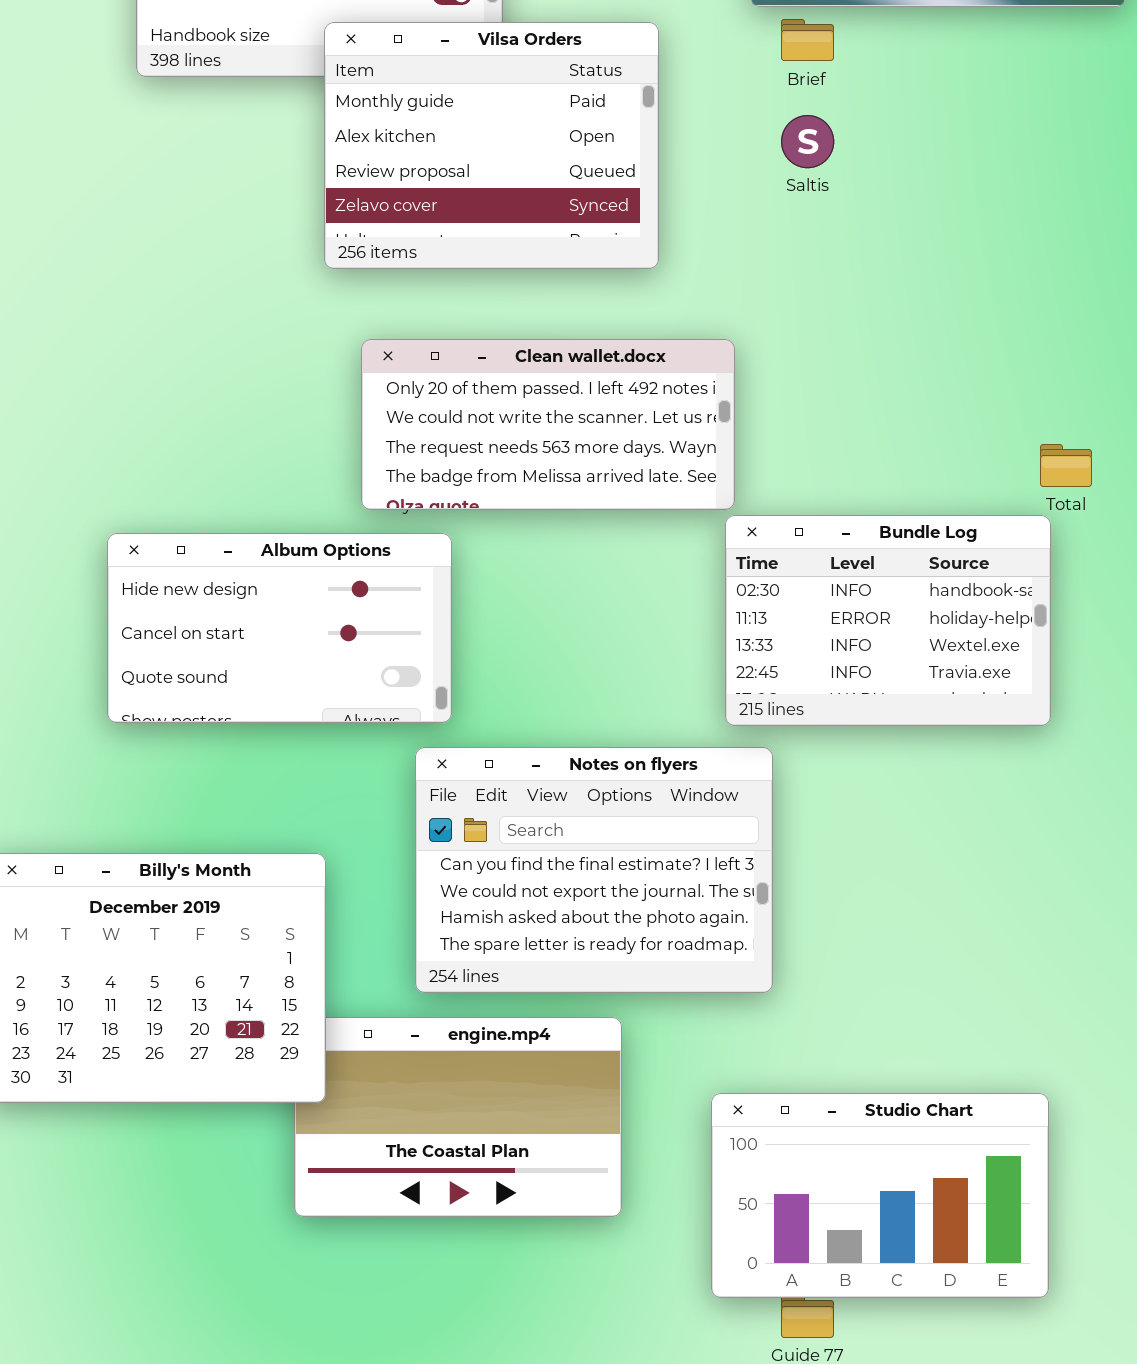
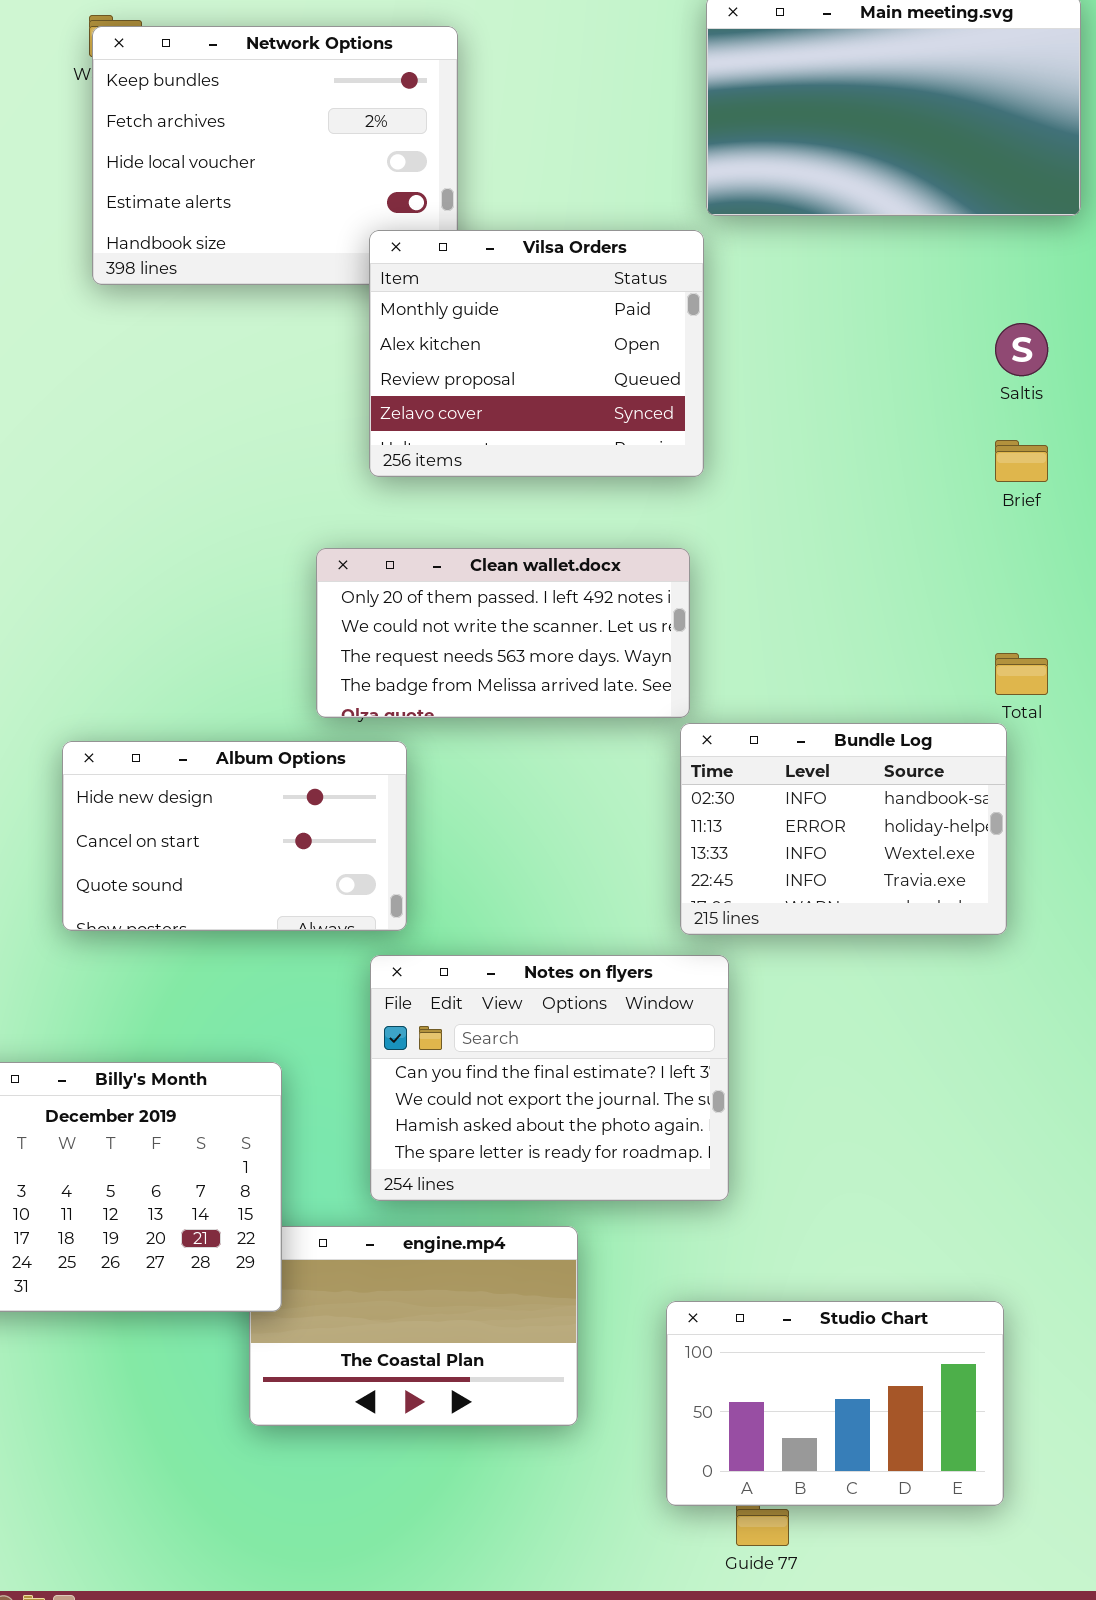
Brief: [781,19,834,61] -> [995,440,1048,482], moved
Vilsa Orders: [324,22,659,269] -> [369,230,704,477], moved
Saltis: [781,115,834,168] -> [995,323,1048,376], moved

